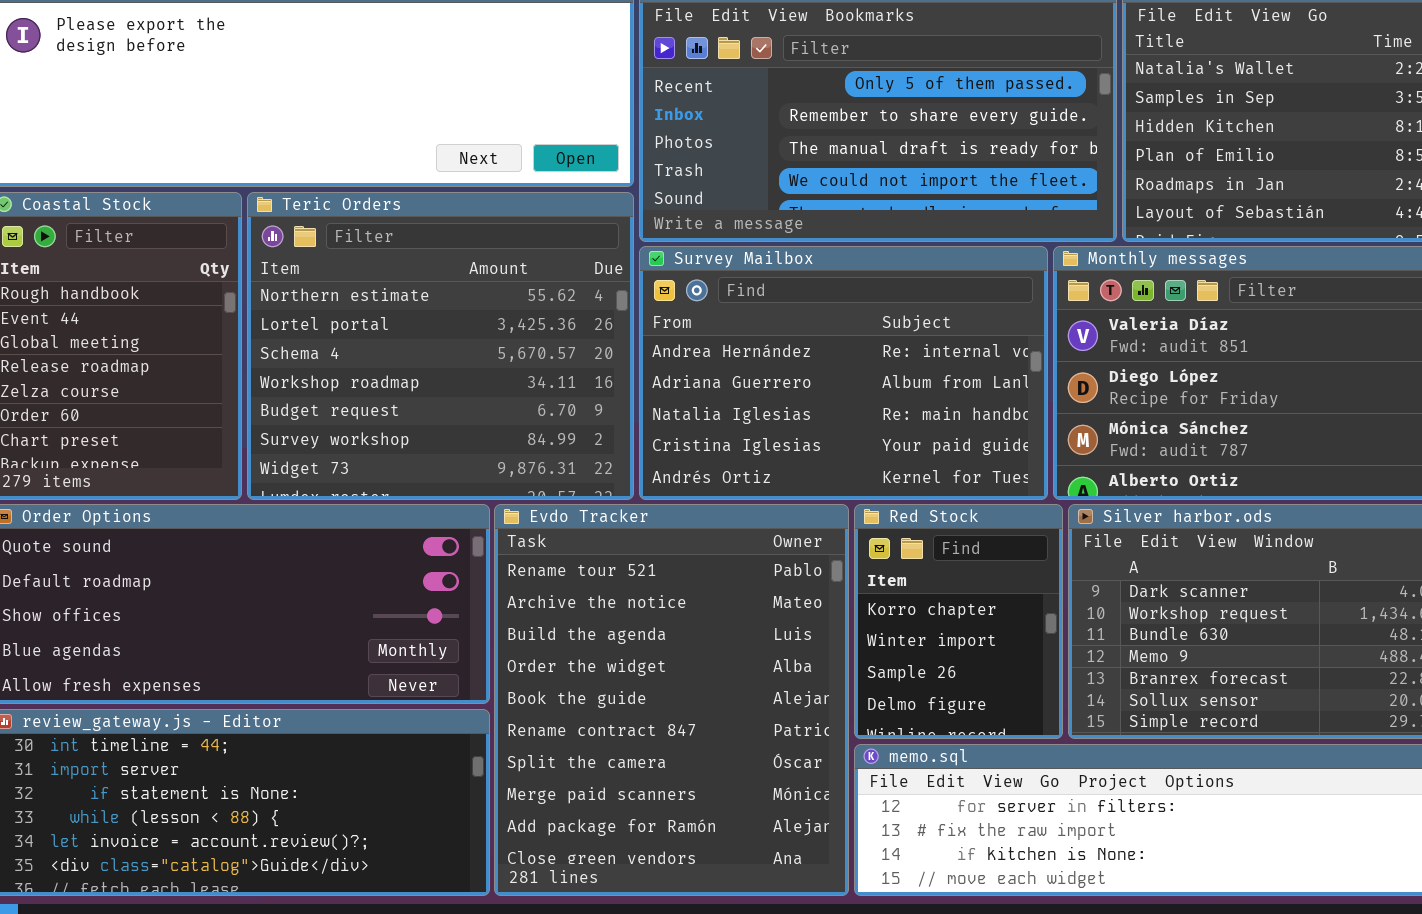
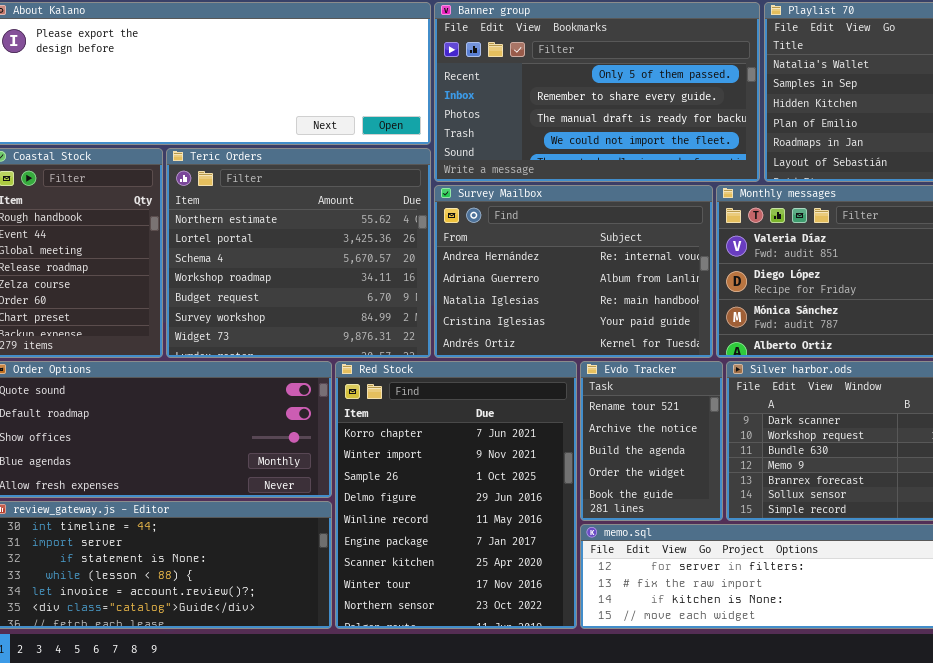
Evdo Tracker: [494,504,849,896] -> [580,361,723,521], moved, resized
Red Stock: [854,504,1063,739] -> [335,361,577,629], moved, resized

